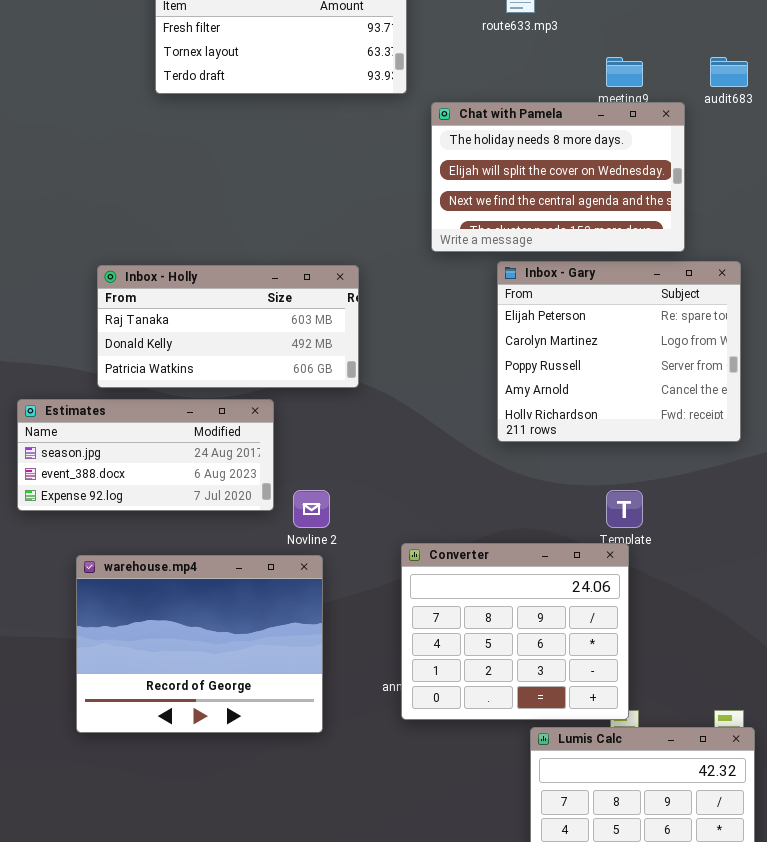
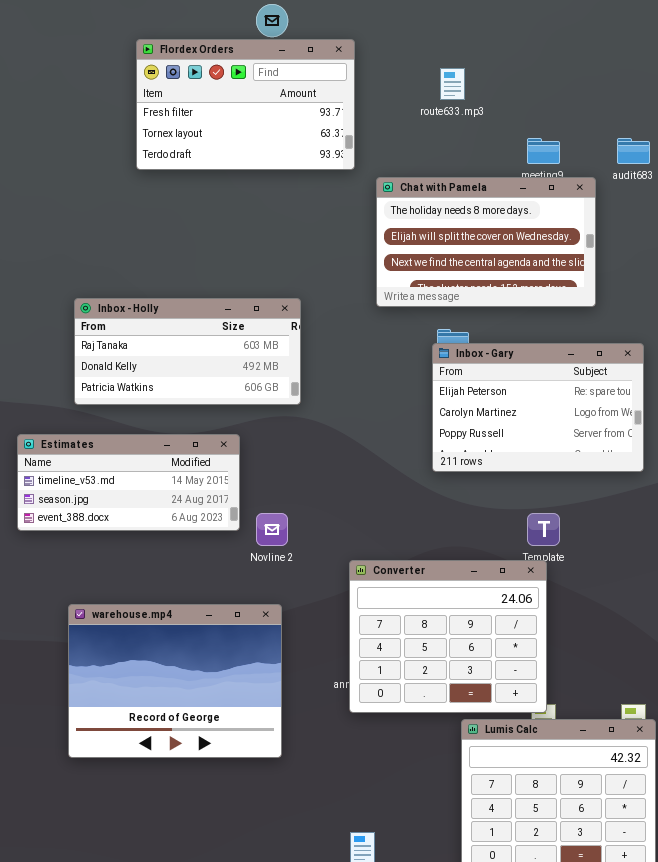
Inbox - Gary: [497,261,741,442] -> [432,343,644,472], resized
Inbox - Holly: [97,265,359,388] -> [74,298,301,405], moved
Estimates: [17,399,274,511] -> [17,434,240,531], scrolled up 1 row
warehouse.mp4: [76,555,323,733] -> [68,604,282,758], moved

